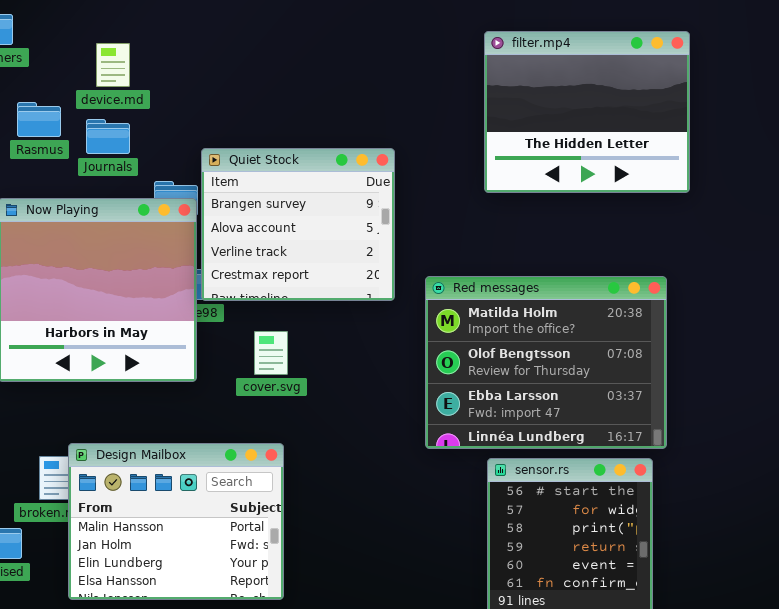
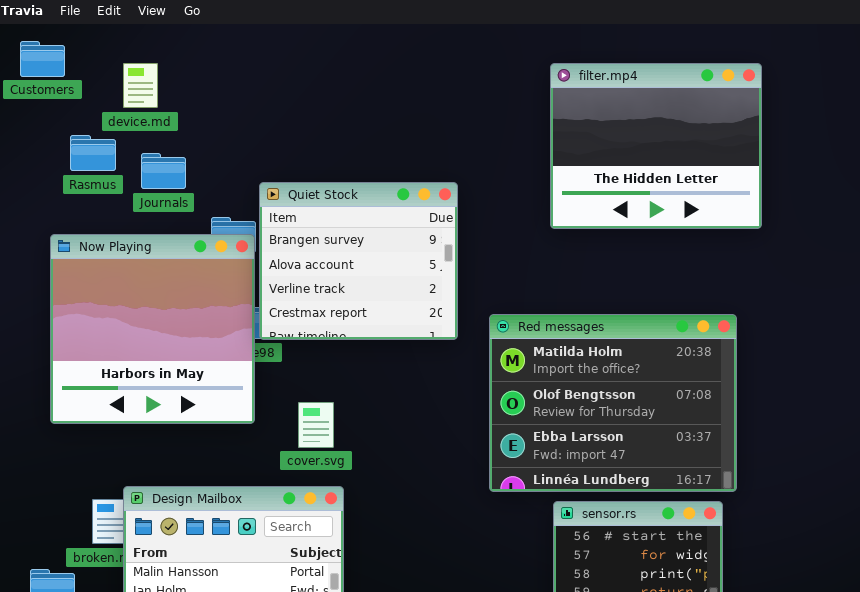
device.md: [96,43,130,87] -> [123,63,158,108], moved
cover.svg: [254,331,288,375] -> [298,402,334,448], moved

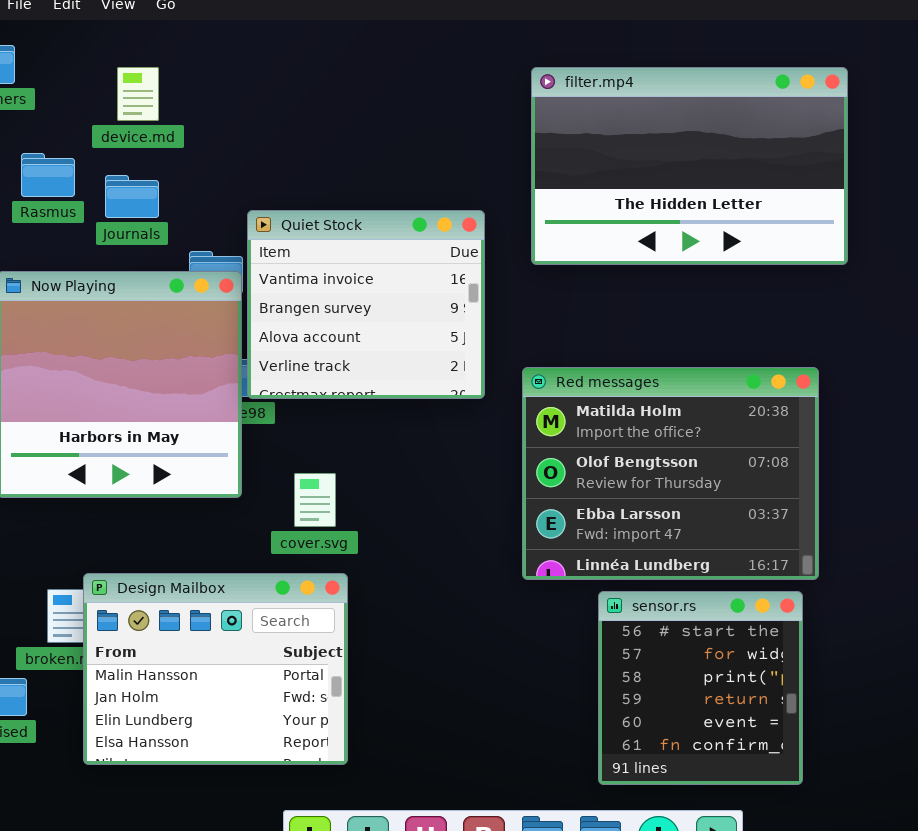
device.md: [123,63,158,108] -> [117,67,159,121], moved
filter.mp4: [550,63,762,229] -> [531,67,848,265], resized
Quiet Stock: [259,182,458,340] -> [247,210,485,399], scrolled up 1 row

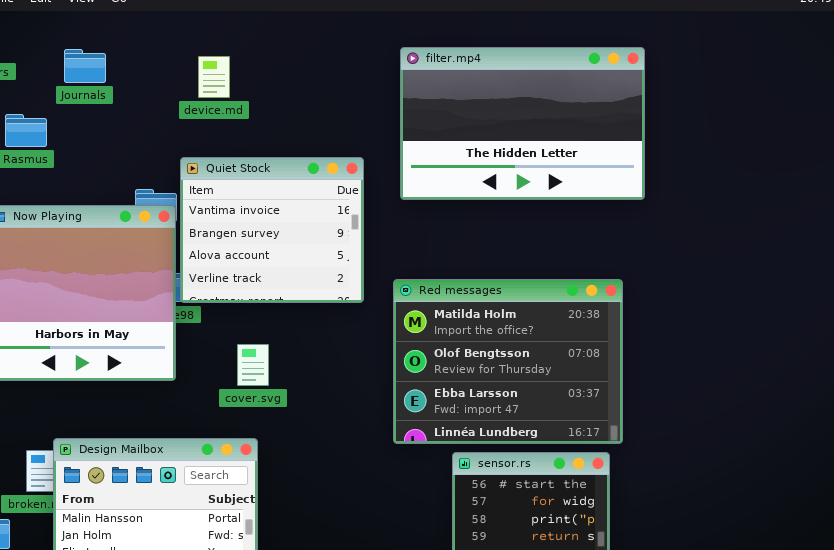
device.md: [117,67,159,121] -> [198,56,230,98], moved
Journals: [105,175,159,218] -> [64,49,106,83], moved
cover.svg: [294,473,336,527] -> [237,344,269,386], moved

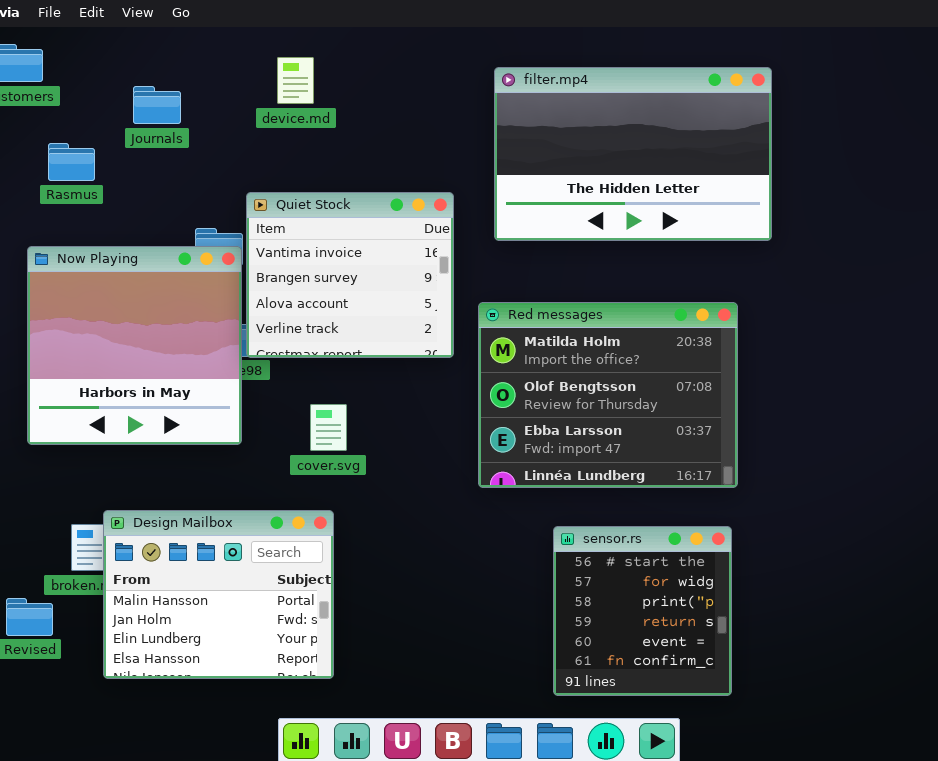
Journals: [64,49,106,83] -> [133,86,181,124], moved
device.md: [198,56,230,98] -> [277,57,314,104], moved
Red messages: [393,279,623,444] -> [478,302,738,488], moved

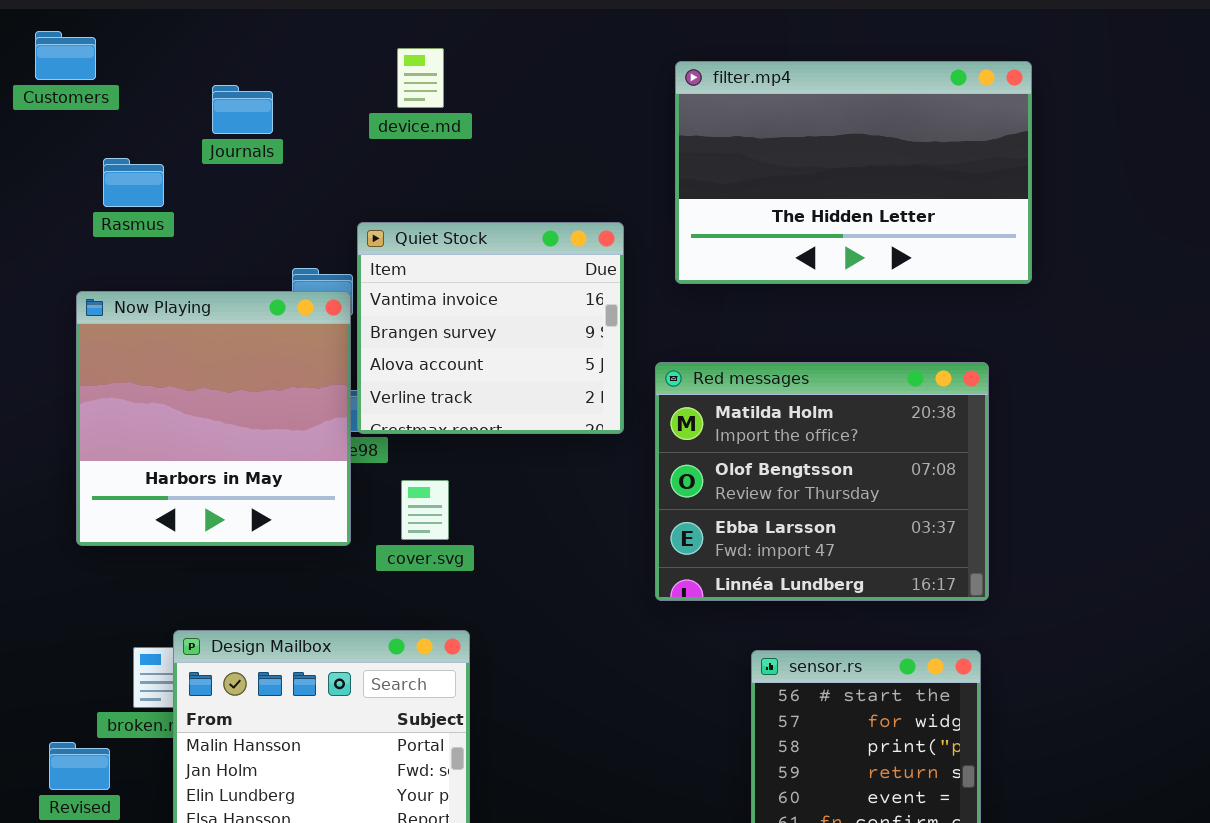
cover.svg: [310,404,347,451] -> [401,480,449,540], moved

